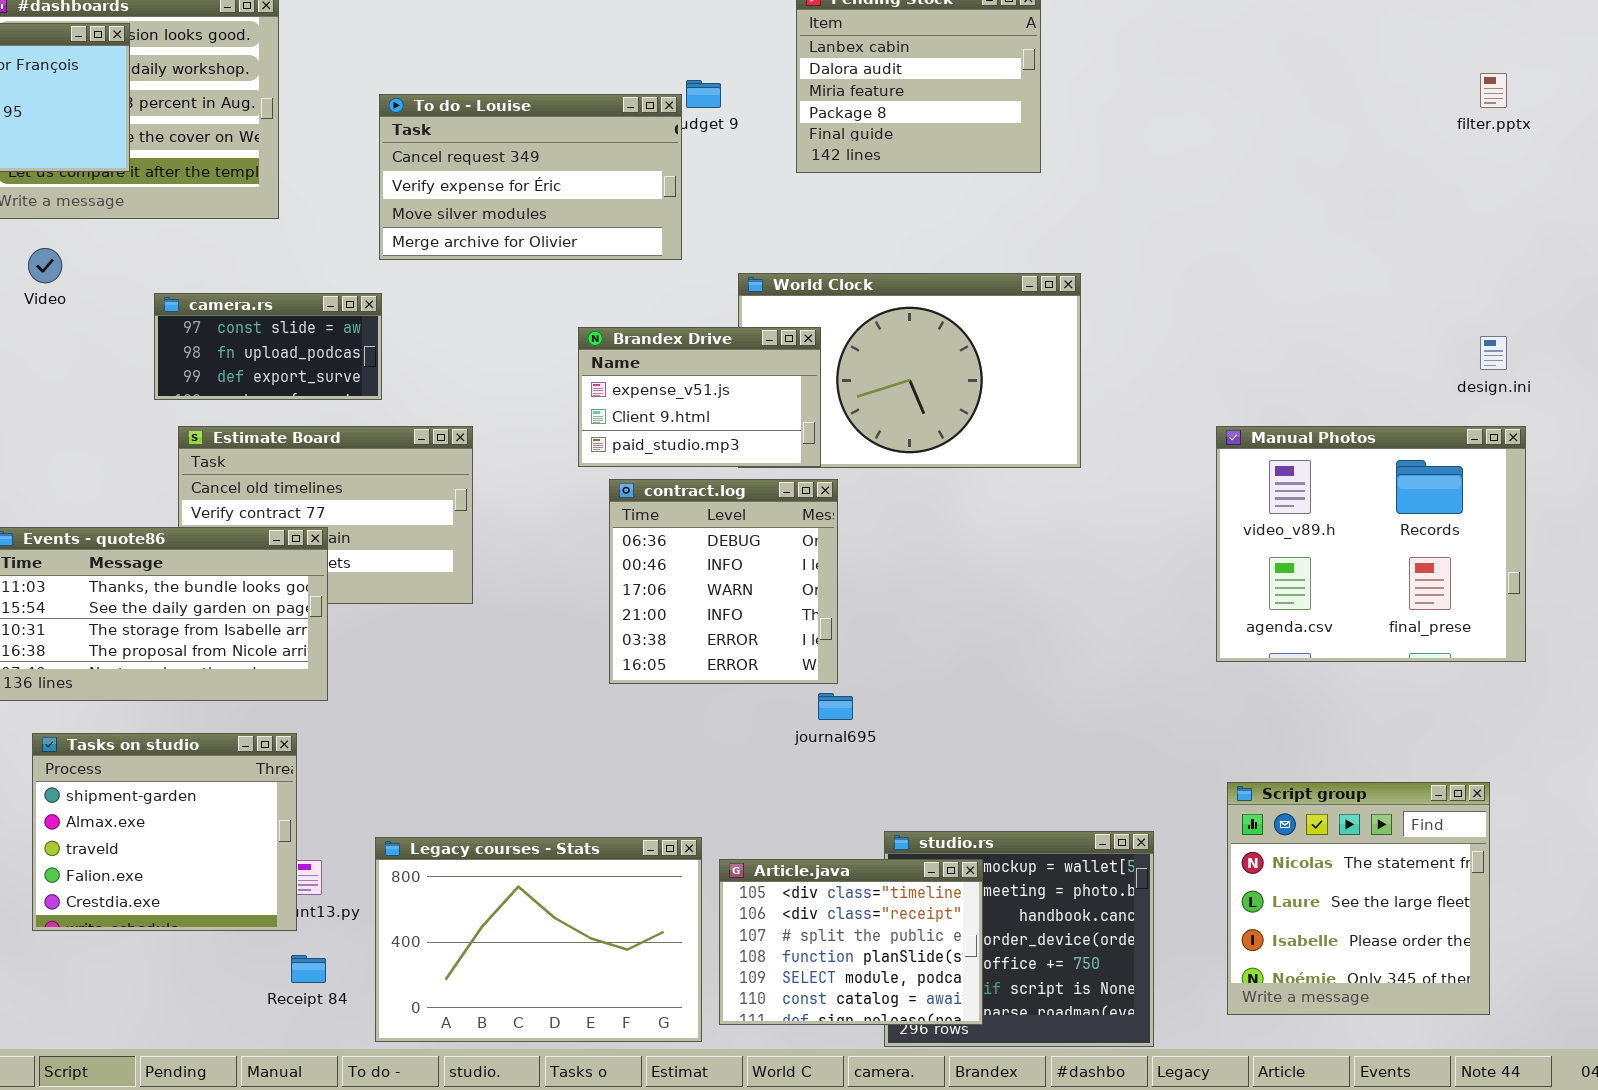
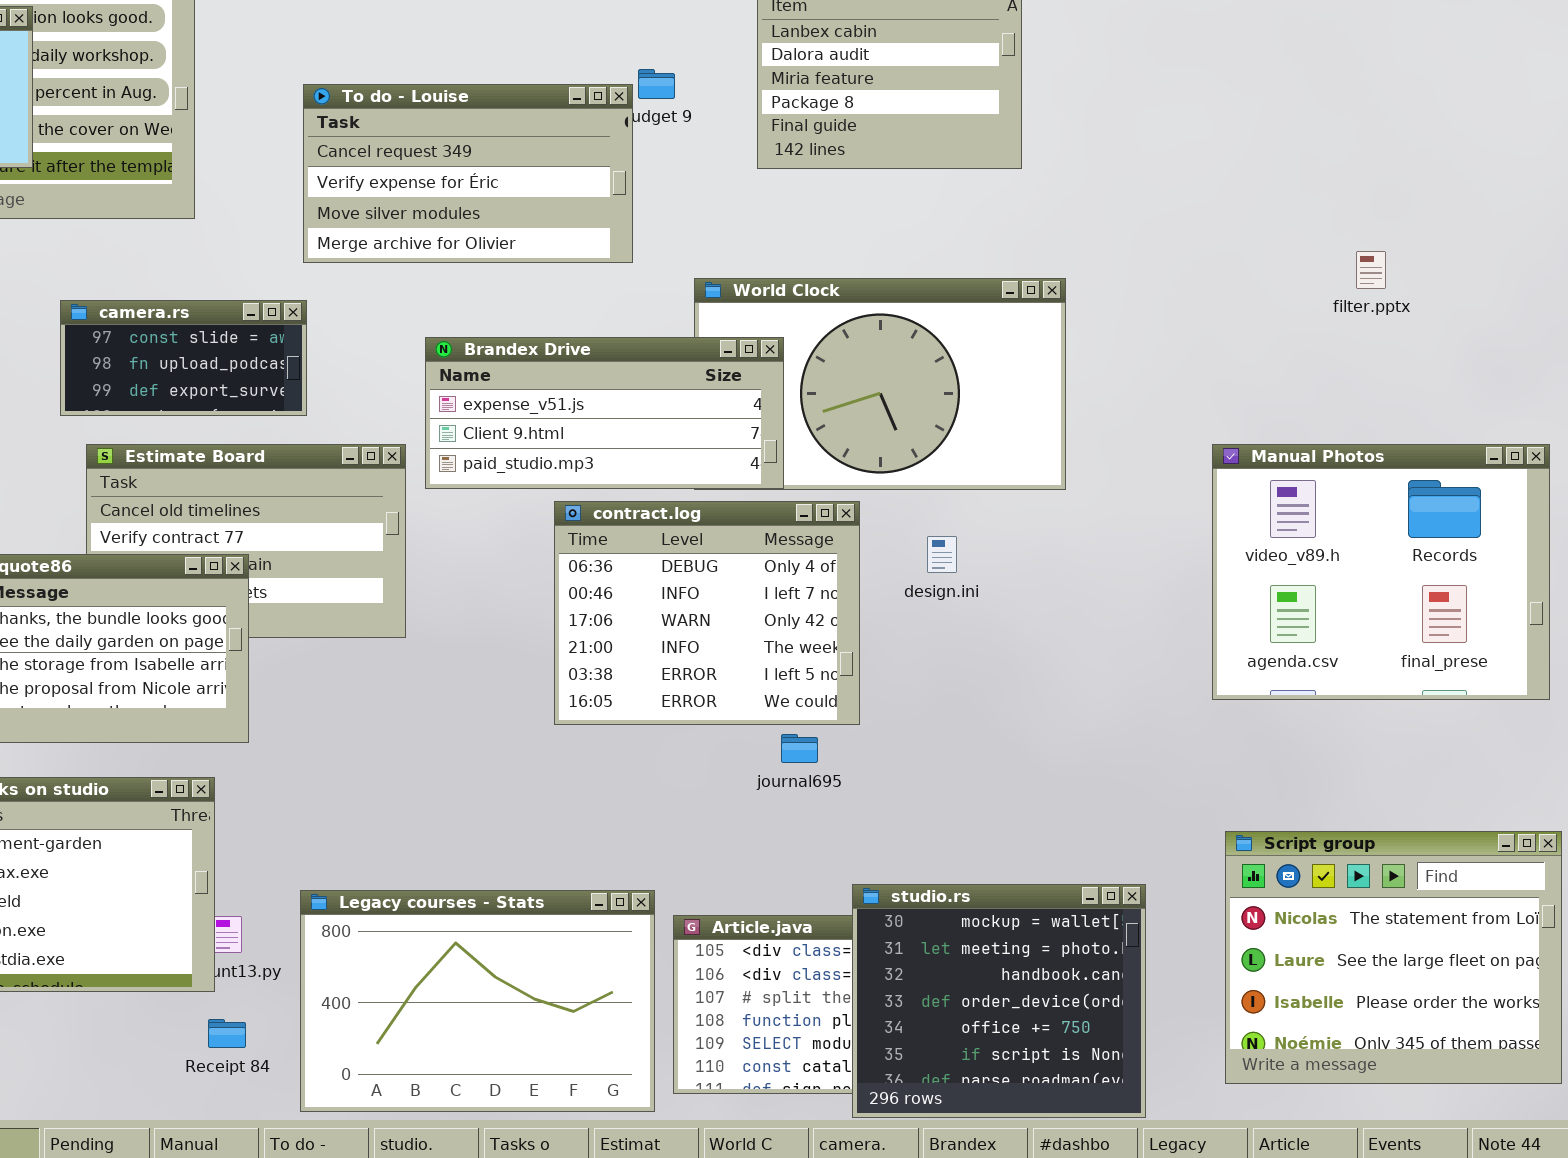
filter.pptx: [1480,73,1507,108] -> [1356,251,1386,289], moved
Brandex Drive: [578,327,821,467] -> [425,337,784,489], resized
design.ini: [1480,336,1507,370] -> [927,536,957,573], moved
contract.log: [609,479,838,684] -> [554,501,860,725], resized
Script group: [1227,782,1490,1015] -> [1225,831,1562,1084], resized
studio.rs: [884,831,1154,1047] -> [852,884,1146,1118], raised

